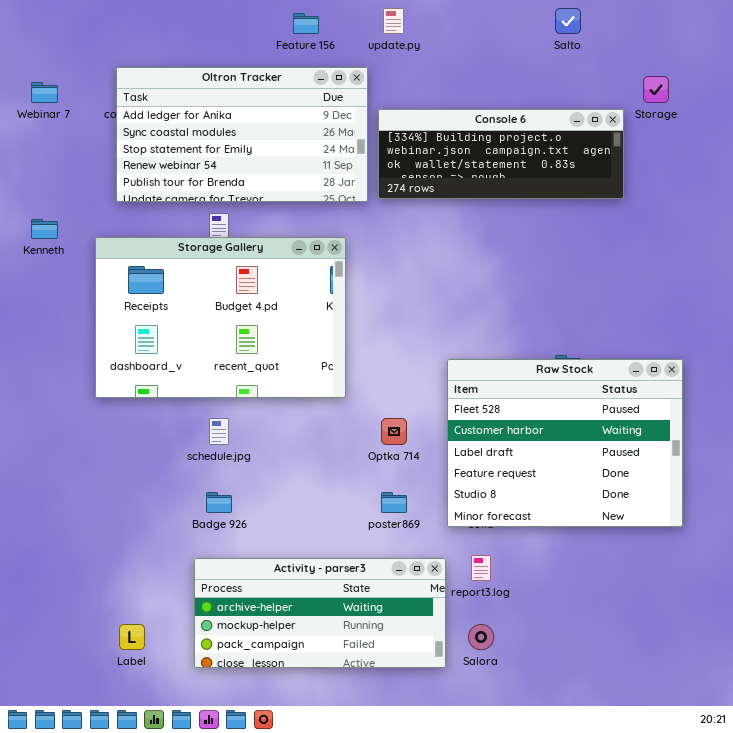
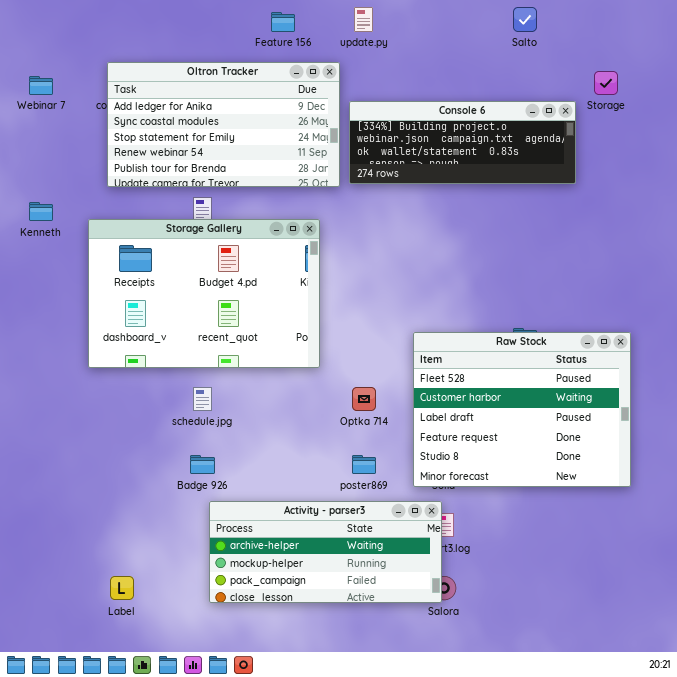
Activity - parser3: [194,558,446,668] -> [209,501,442,603], moved

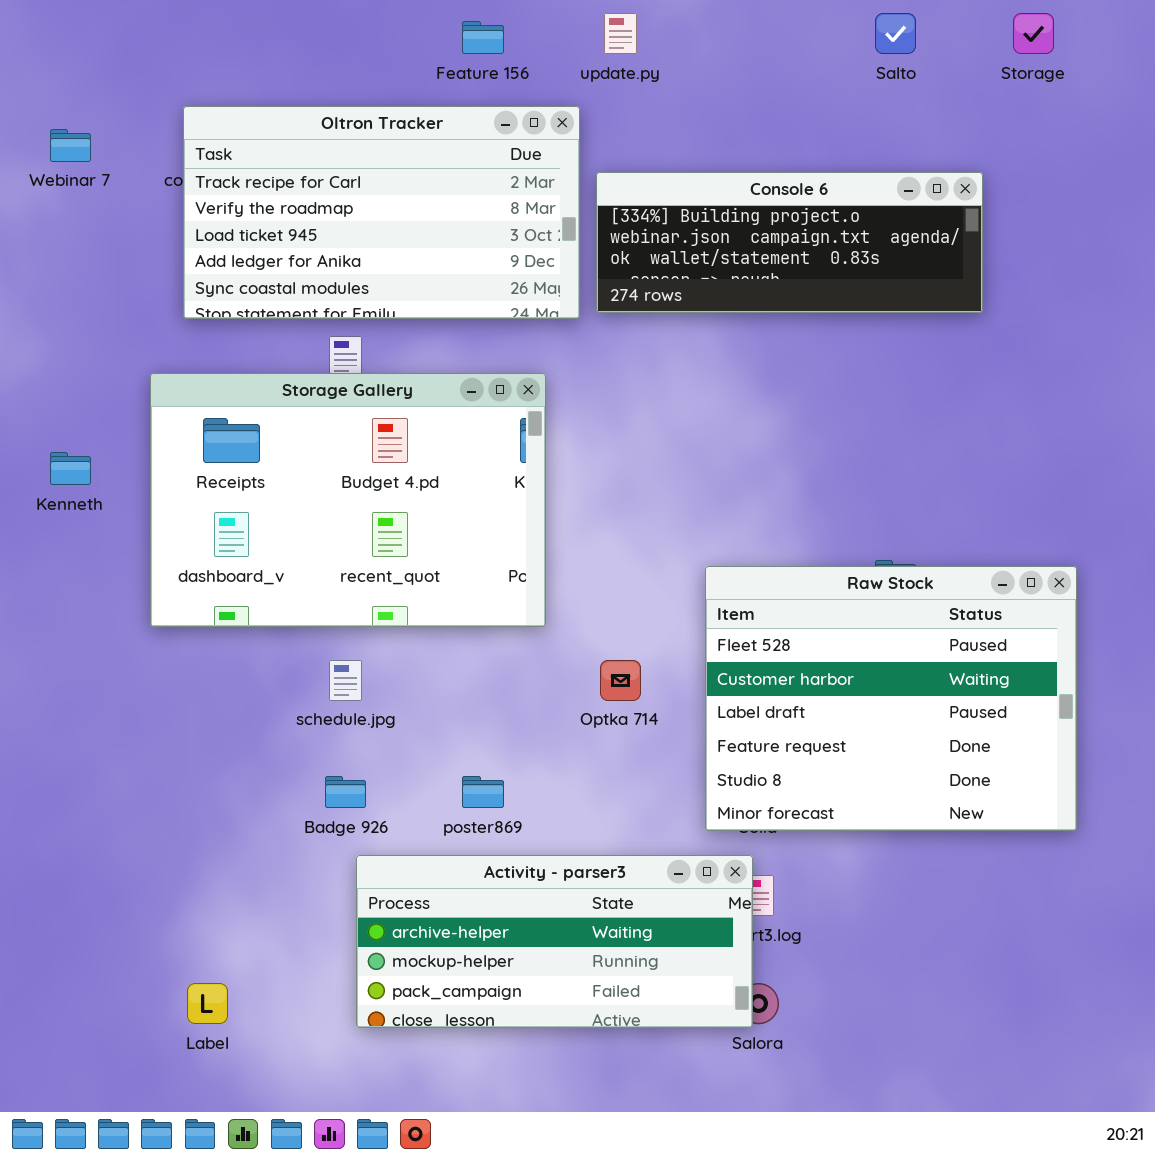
Oltron Tracker: [107,62,340,187] -> [183,106,580,319], scrolled up 3 rows
Storage: [594,71,618,95] -> [1013,13,1054,54], moved
Kenneth: [29,202,53,221] -> [50,452,91,485], moved
poster869: [352,455,376,474] -> [462,776,504,808], moved

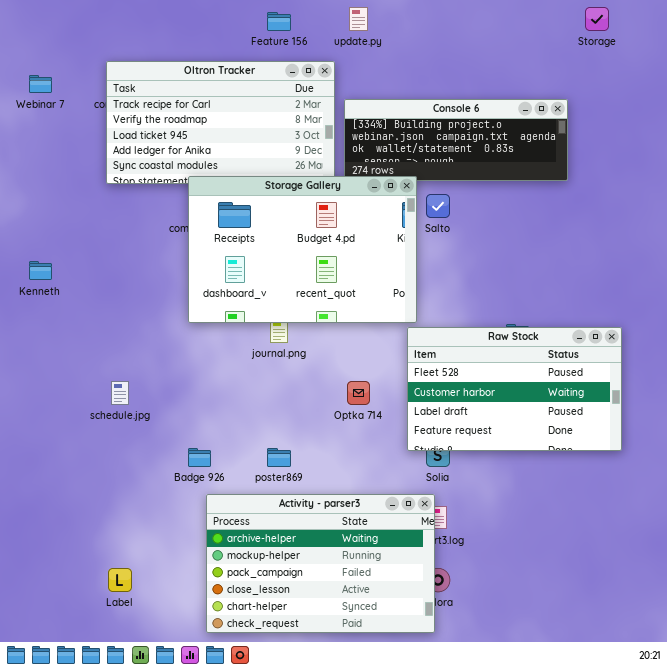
Salto: [875,13,916,54] -> [426,194,450,218], moved
Storage Gallery: [150,373,546,627] -> [188,176,417,323], moved
Raw Stock: [705,566,1077,831] -> [407,327,622,451], resized
schedule.jpg: [329,660,362,701] -> [111,381,129,405], moved
Activity - parser3: [356,855,753,1028] -> [206,494,435,633], resized

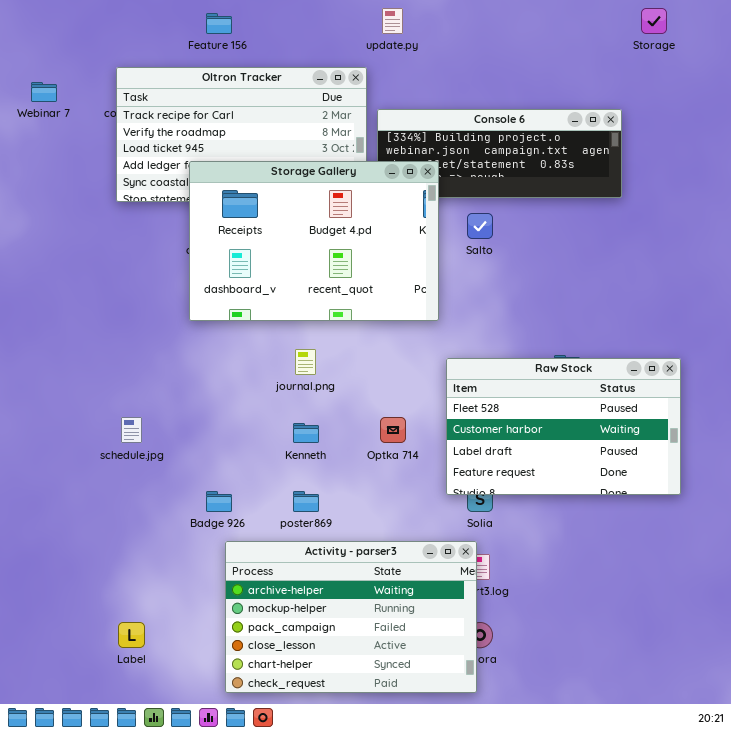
Feature 156: [267,12,291,31] -> [206,13,232,34], moved
Storage Gallery: [188,176,417,323] -> [189,161,439,321], moved
Kenneth: [29,261,52,280] -> [293,423,319,443], moved

